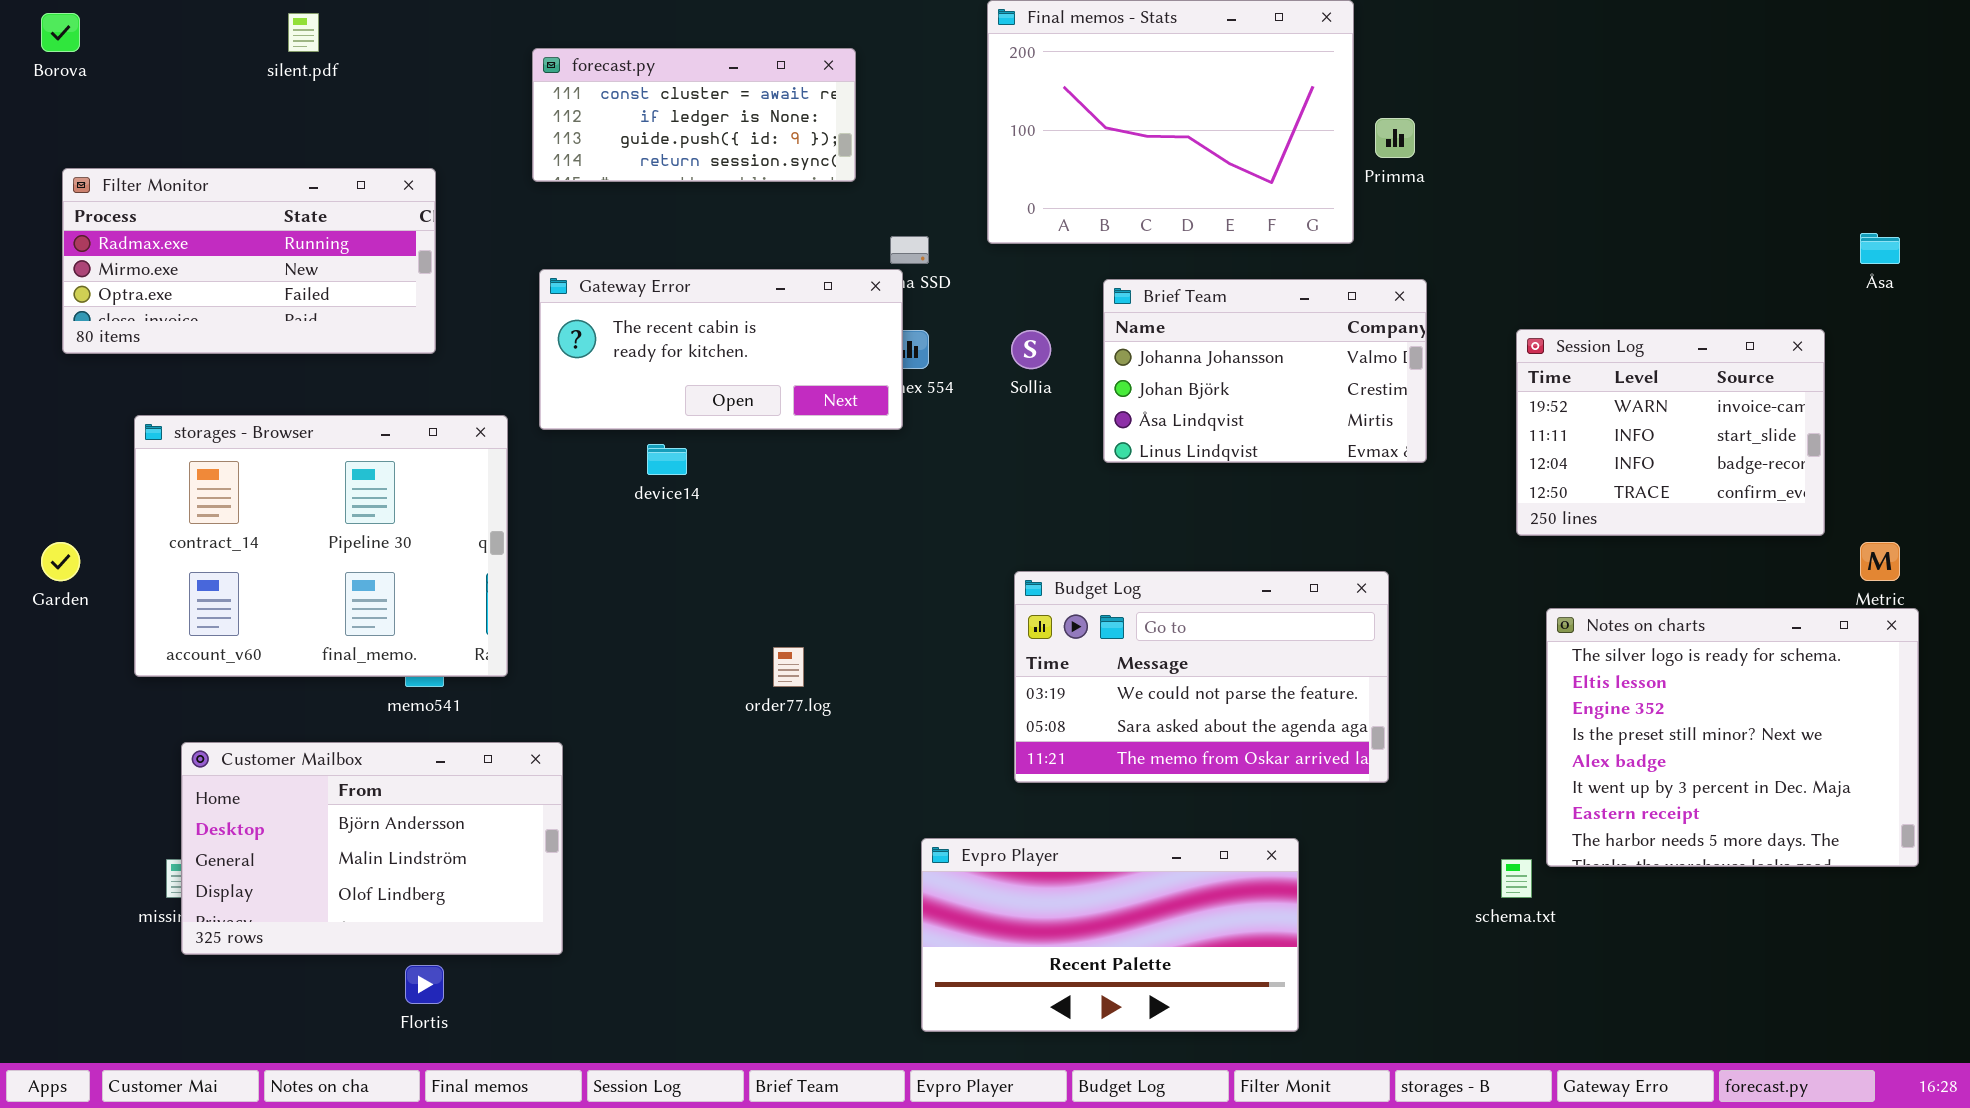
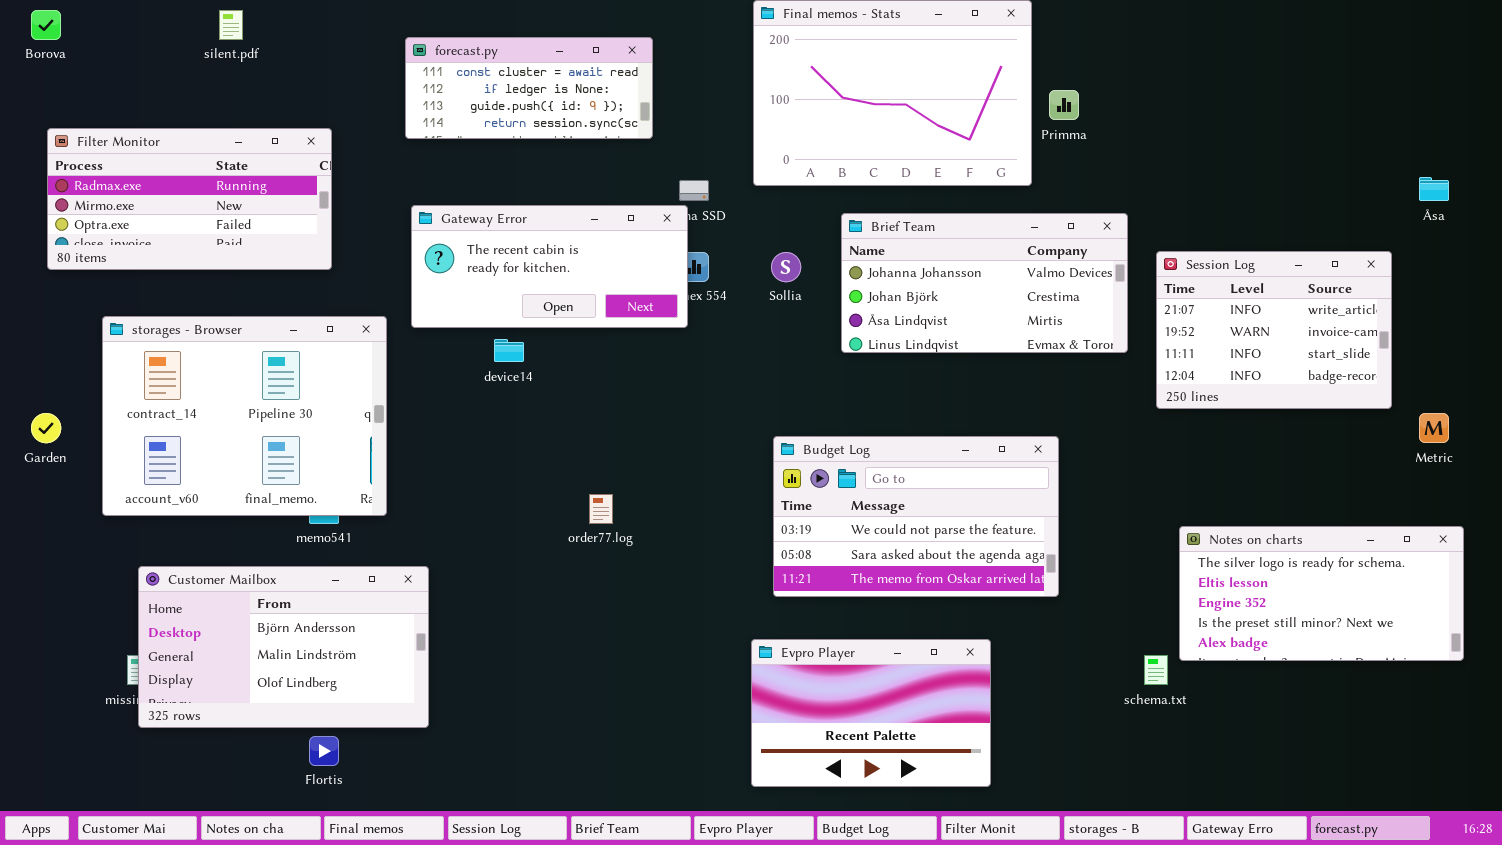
Brief Team: [1103,279,1427,463] -> [841,213,1128,353], resized
Session Log: [1516,329,1825,536] -> [1156,251,1392,409], scrolled up 1 row
Notes on charts: [1546,608,1919,867] -> [1179,526,1464,661], resized
Evpro Player: [921,838,1299,1032] -> [751,639,991,787], resized

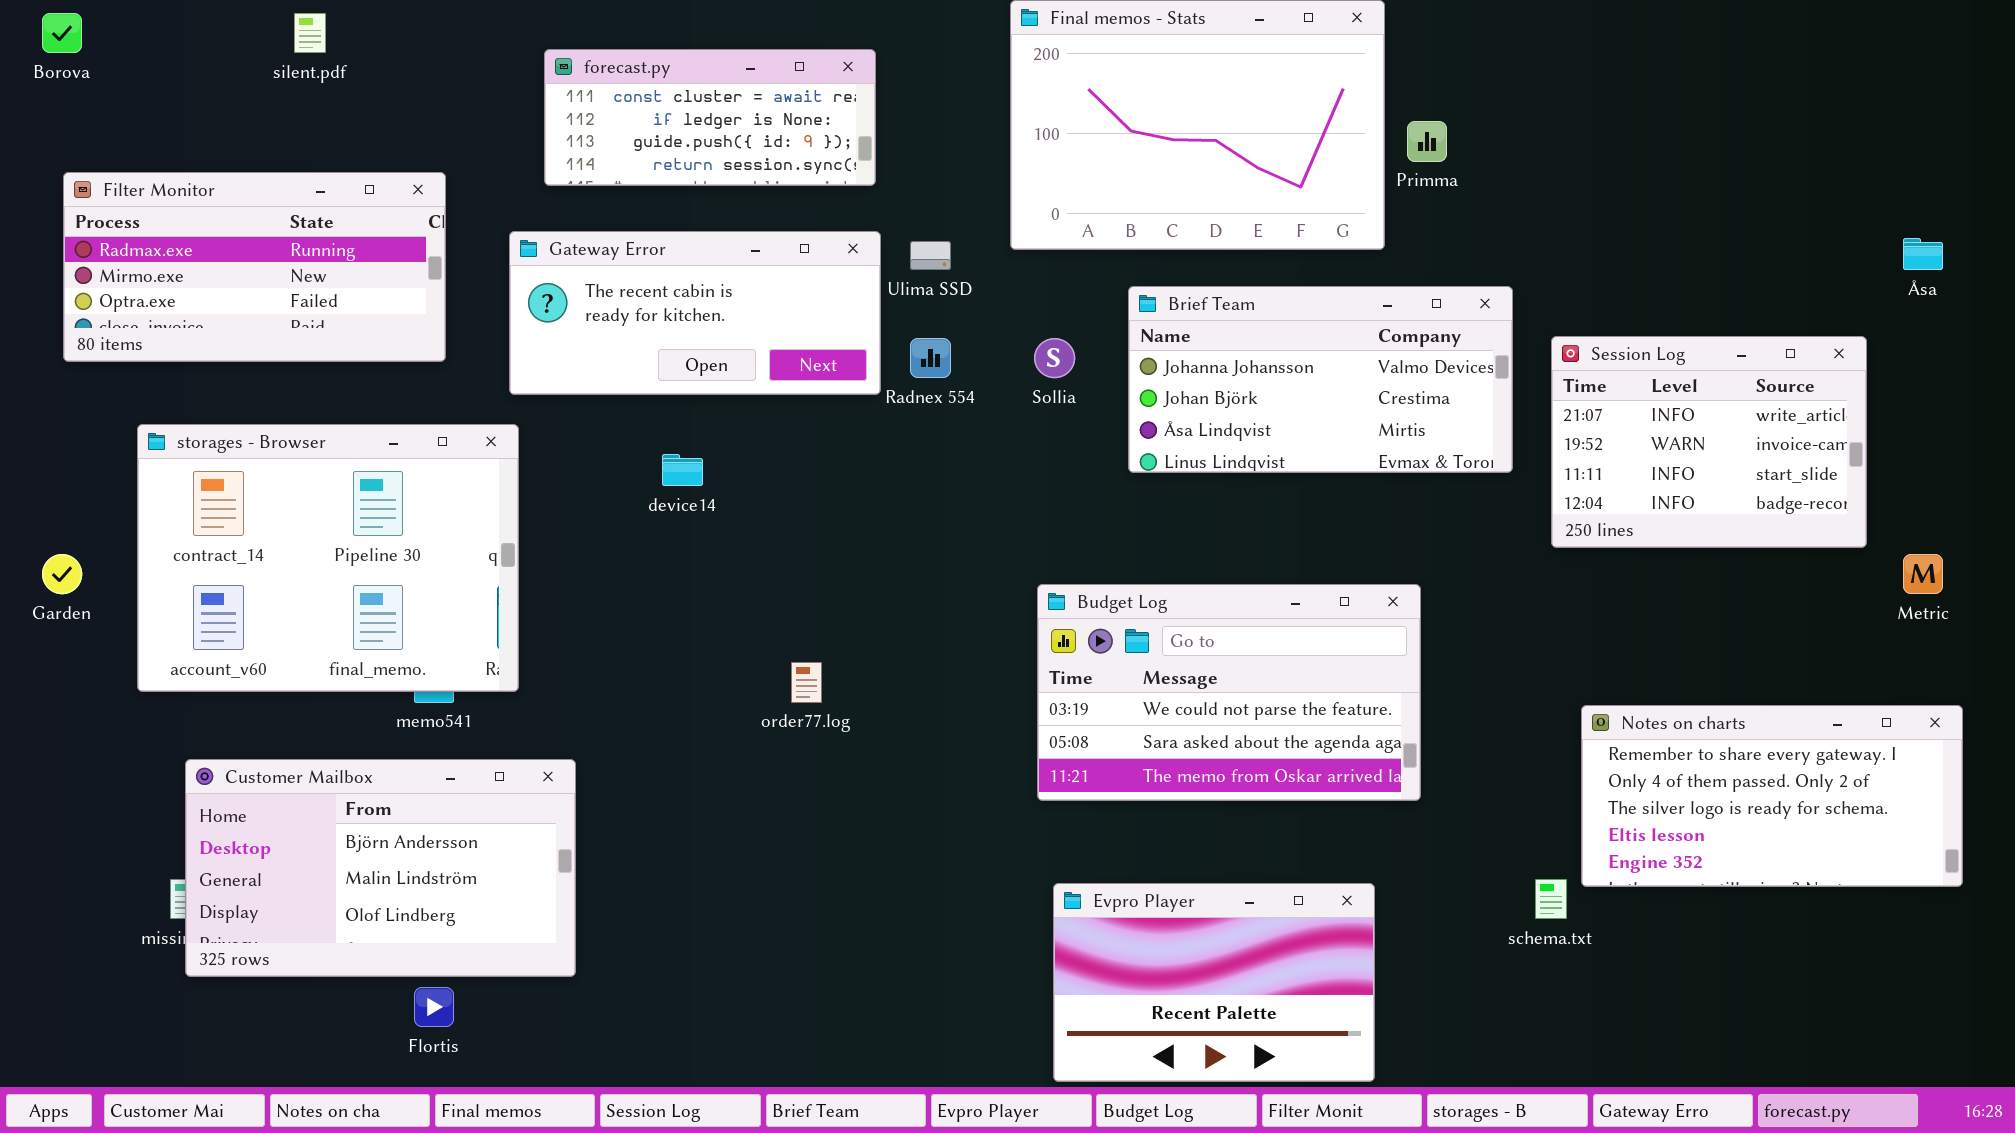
Gateway Error: [411,205,688,328] -> [509,231,881,395], moved
Notes on charts: [1179,526,1464,661] -> [1581,705,1963,887], scrolled up 2 rows
Evpro Player: [751,639,991,787] -> [1053,883,1375,1082], moved

